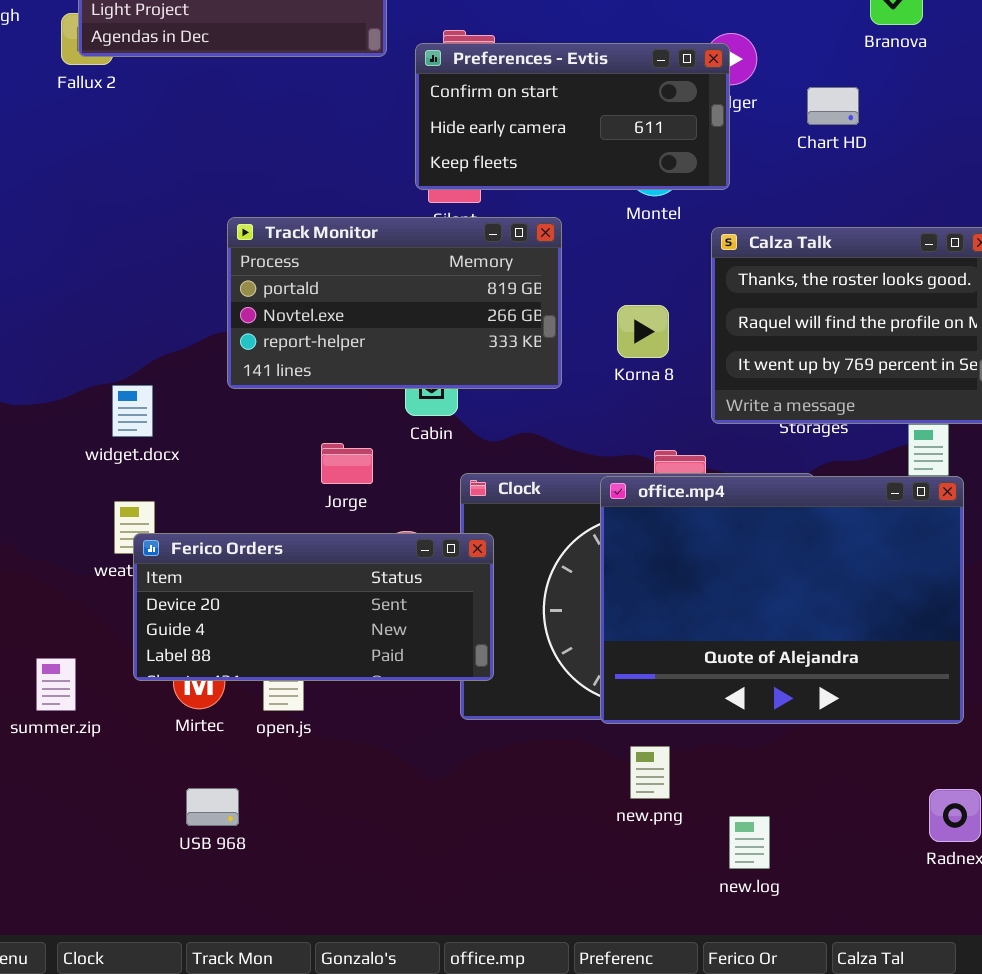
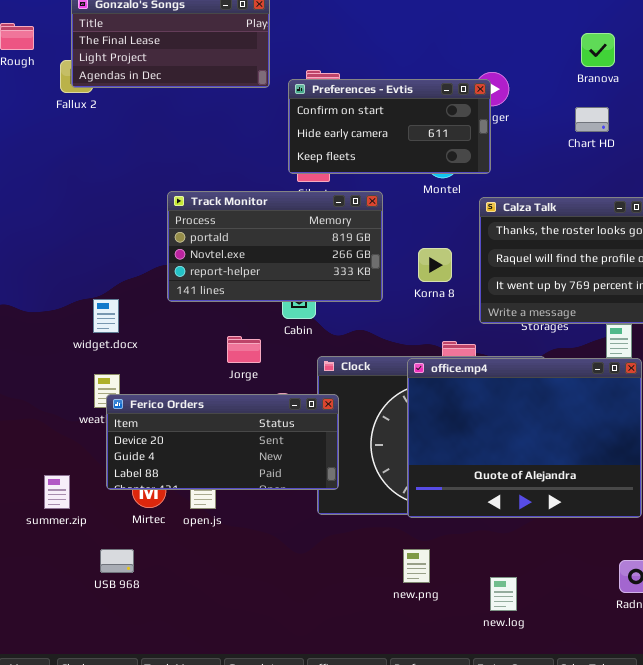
Chart HD: [807,87,859,125] -> [575,107,609,132], moved
new.png: [630,746,670,799] -> [403,549,430,583], moved
USB 968: [186,788,239,826] -> [100,549,134,573], moved

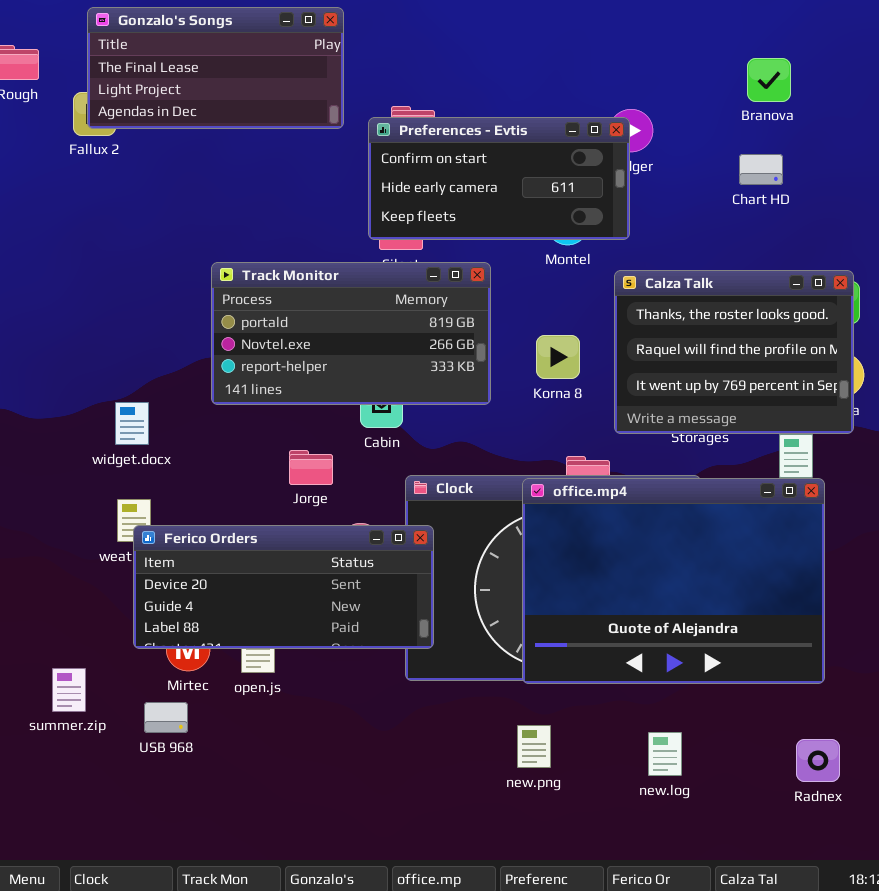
summer.zip: [44,475,70,509] -> [52,668,86,712], moved
USB 968: [100,549,134,573] -> [144,702,188,733], moved
new.log: [490,577,517,611] -> [648,732,682,776], moved

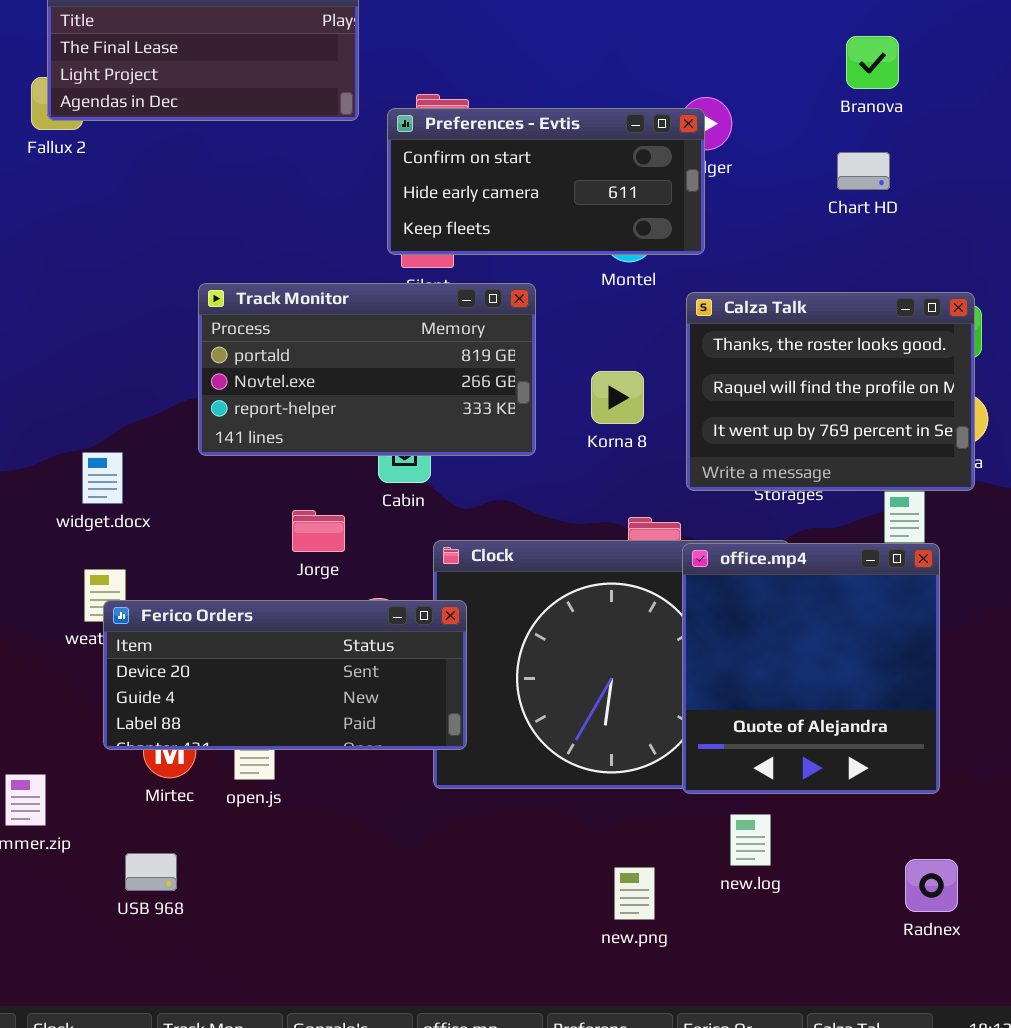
office.mp4: [522,478,825,684] -> [682,543,940,794], resized
USB 968: [144,702,188,733] -> [125,853,177,891], moved
new.png: [517,725,551,768] -> [614,867,655,920], moved
new.log: [648,732,682,776] -> [730,814,771,866], moved

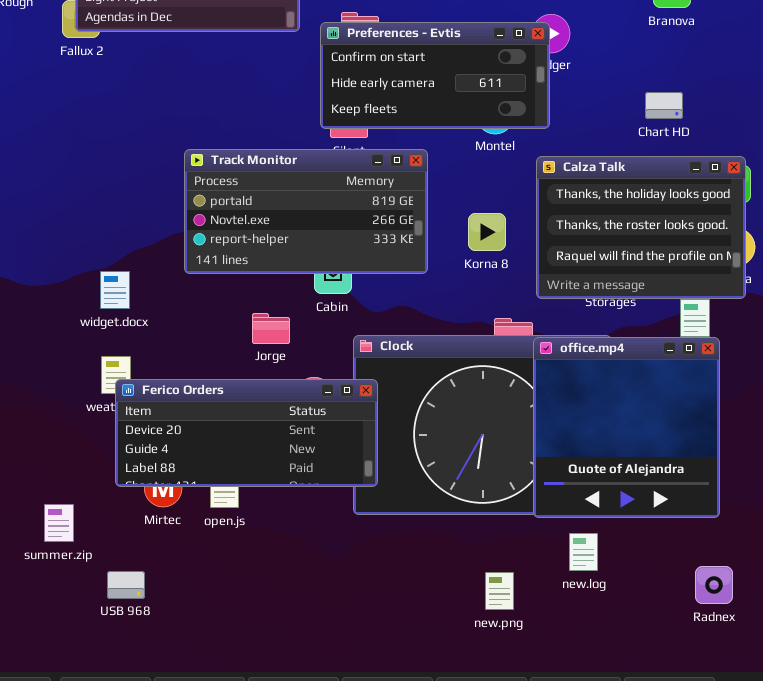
Chart HD: [837,152,890,190] -> [645,92,683,119], moved
Calza Talk: [686,292,975,491] -> [536,156,746,299], scrolled up 1 row
USB 968: [125,853,177,891] -> [107,571,145,599], moved

